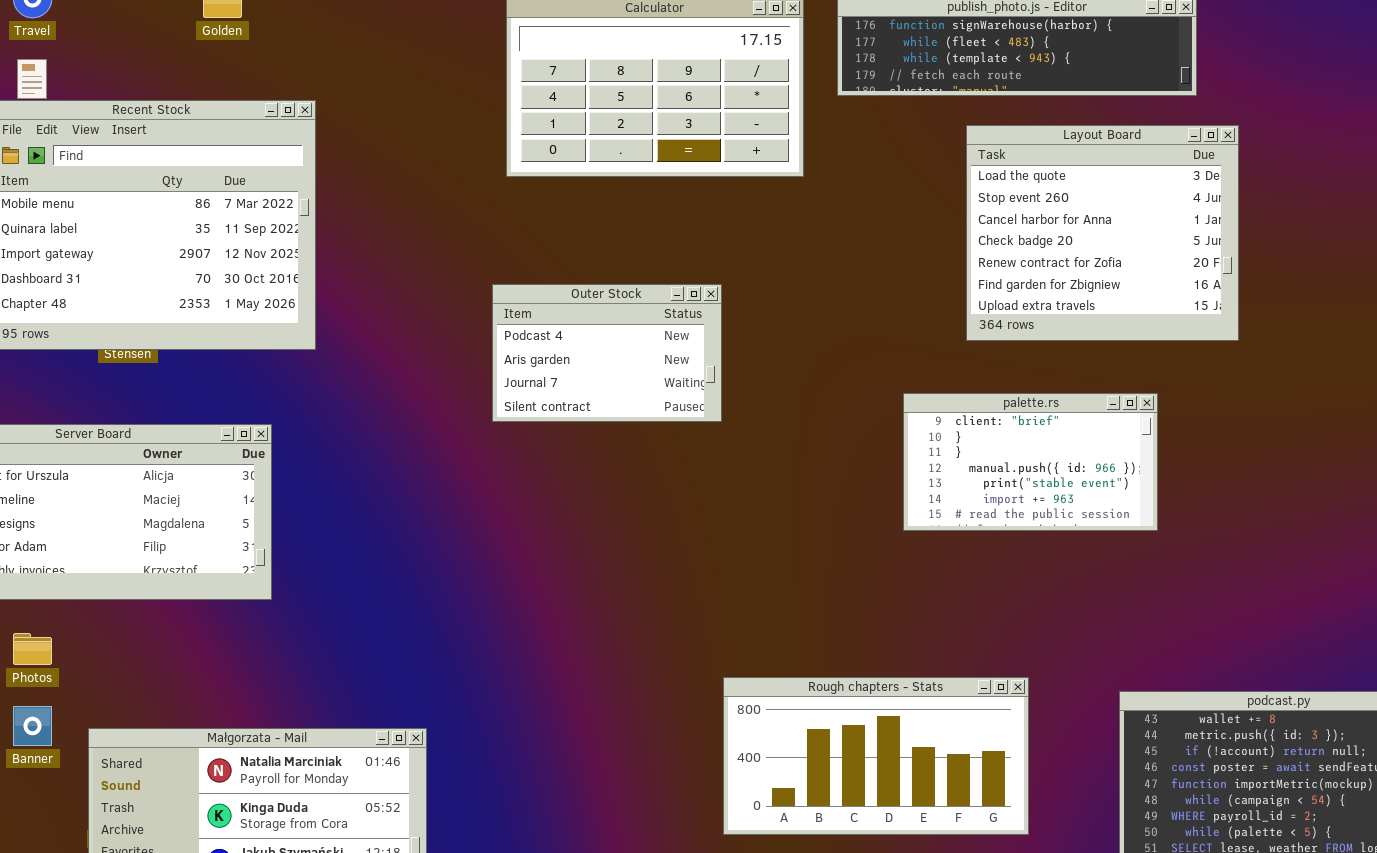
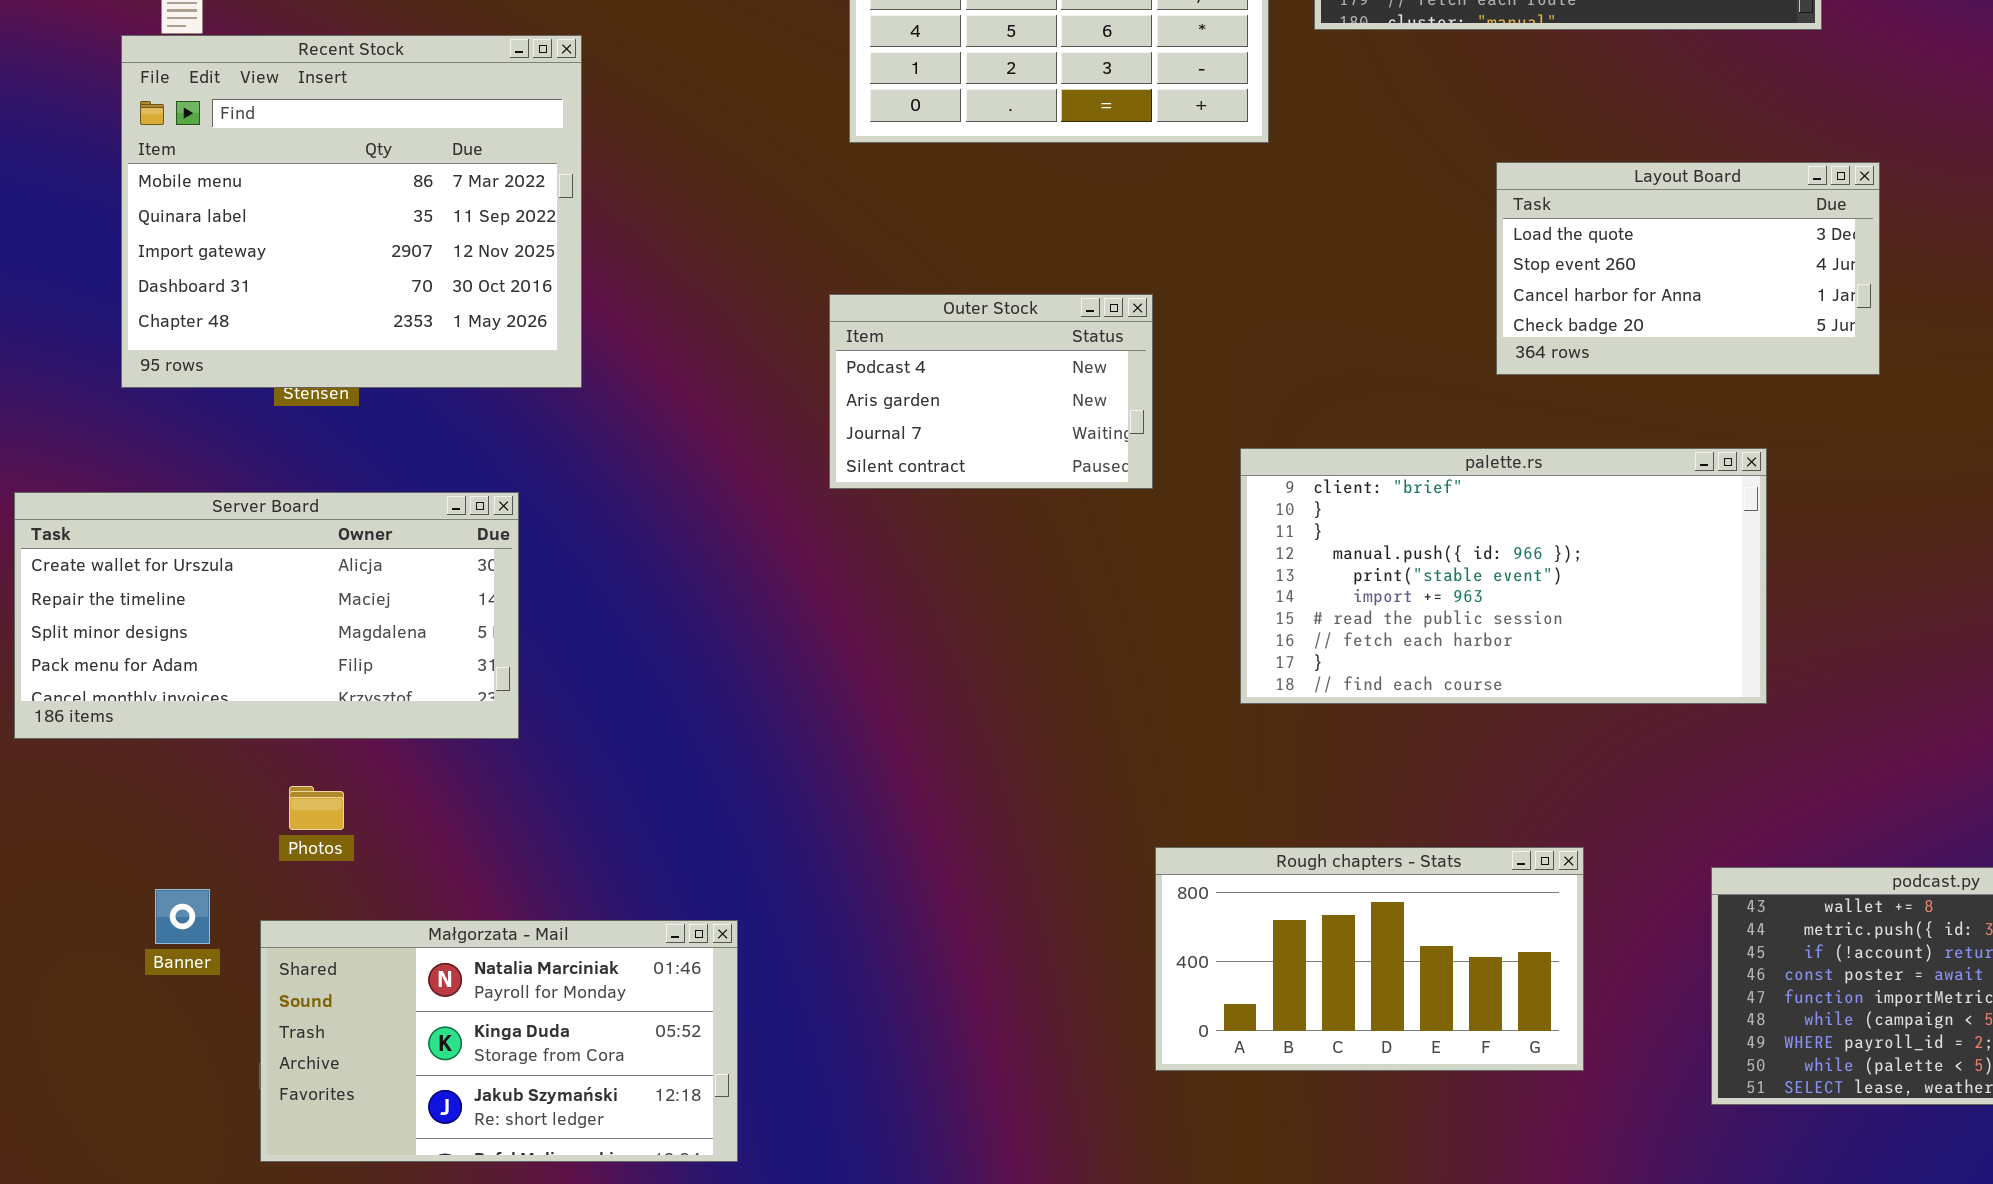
Layout Board: [966,125,1239,341] -> [1496,162,1880,375], resized
palette.rs: [903,393,1158,531] -> [1240,448,1767,704], resized
Photos: [13,633,52,665] -> [289,786,344,830], moved

